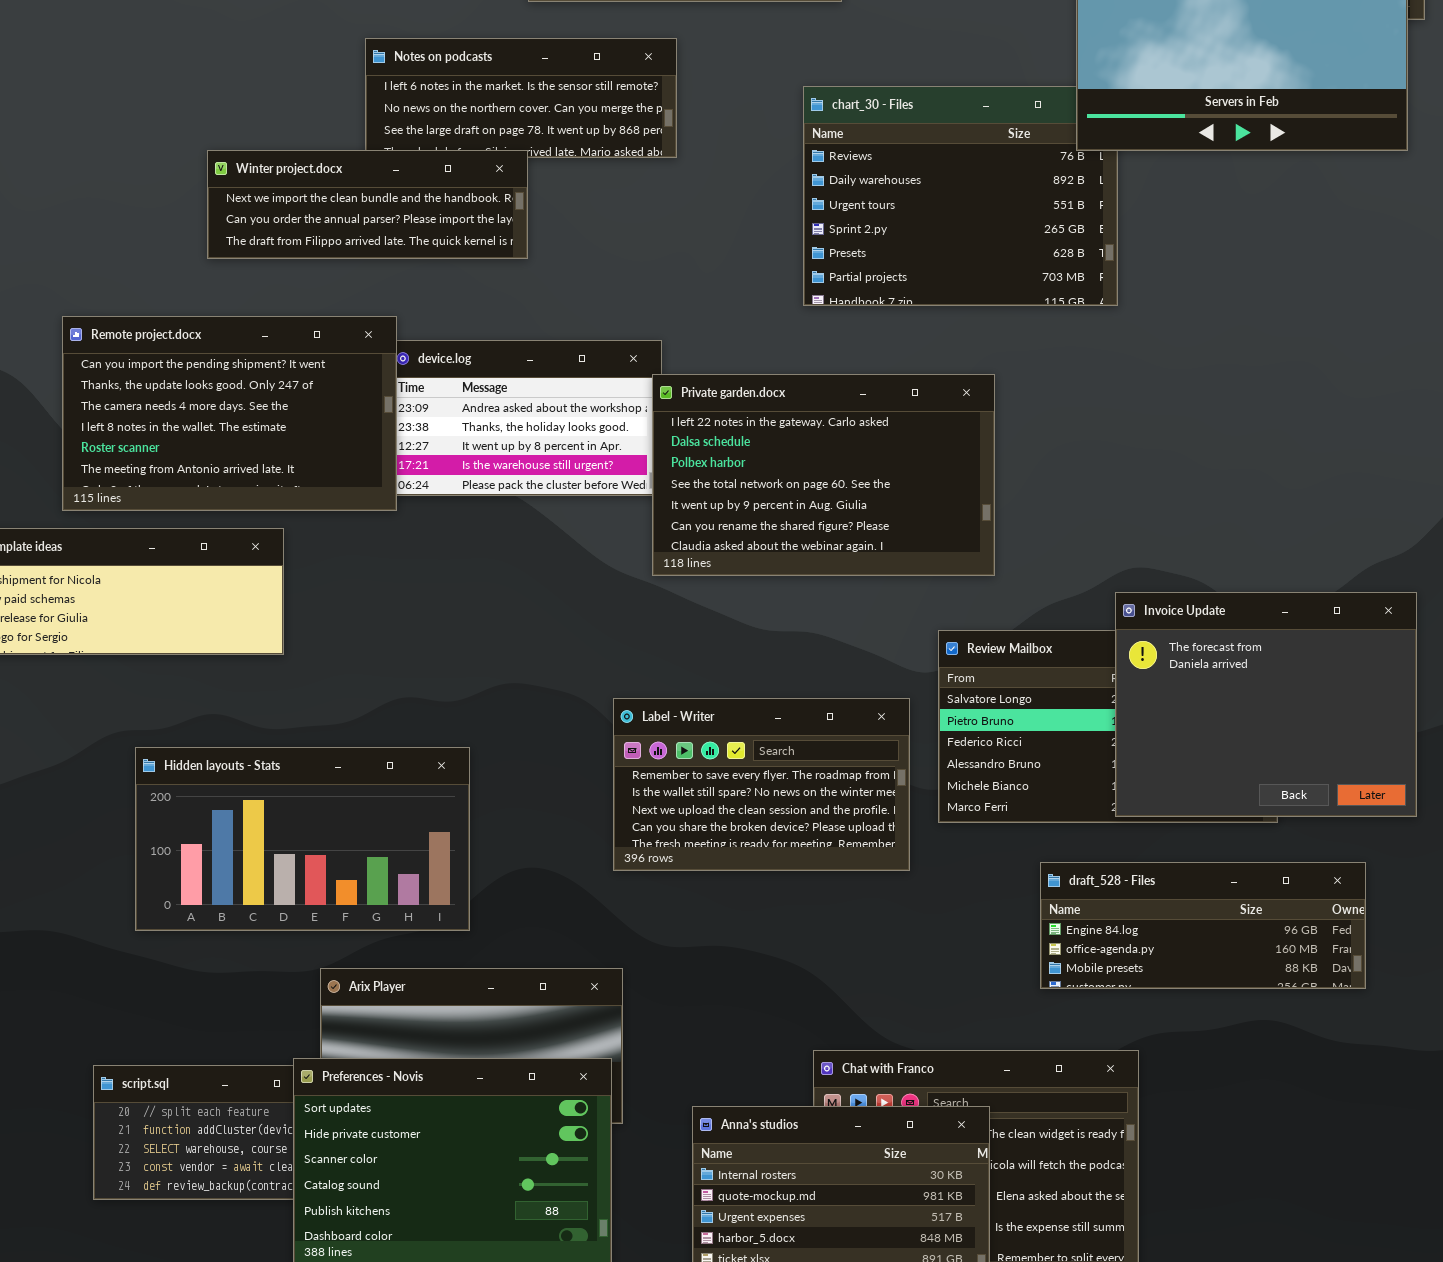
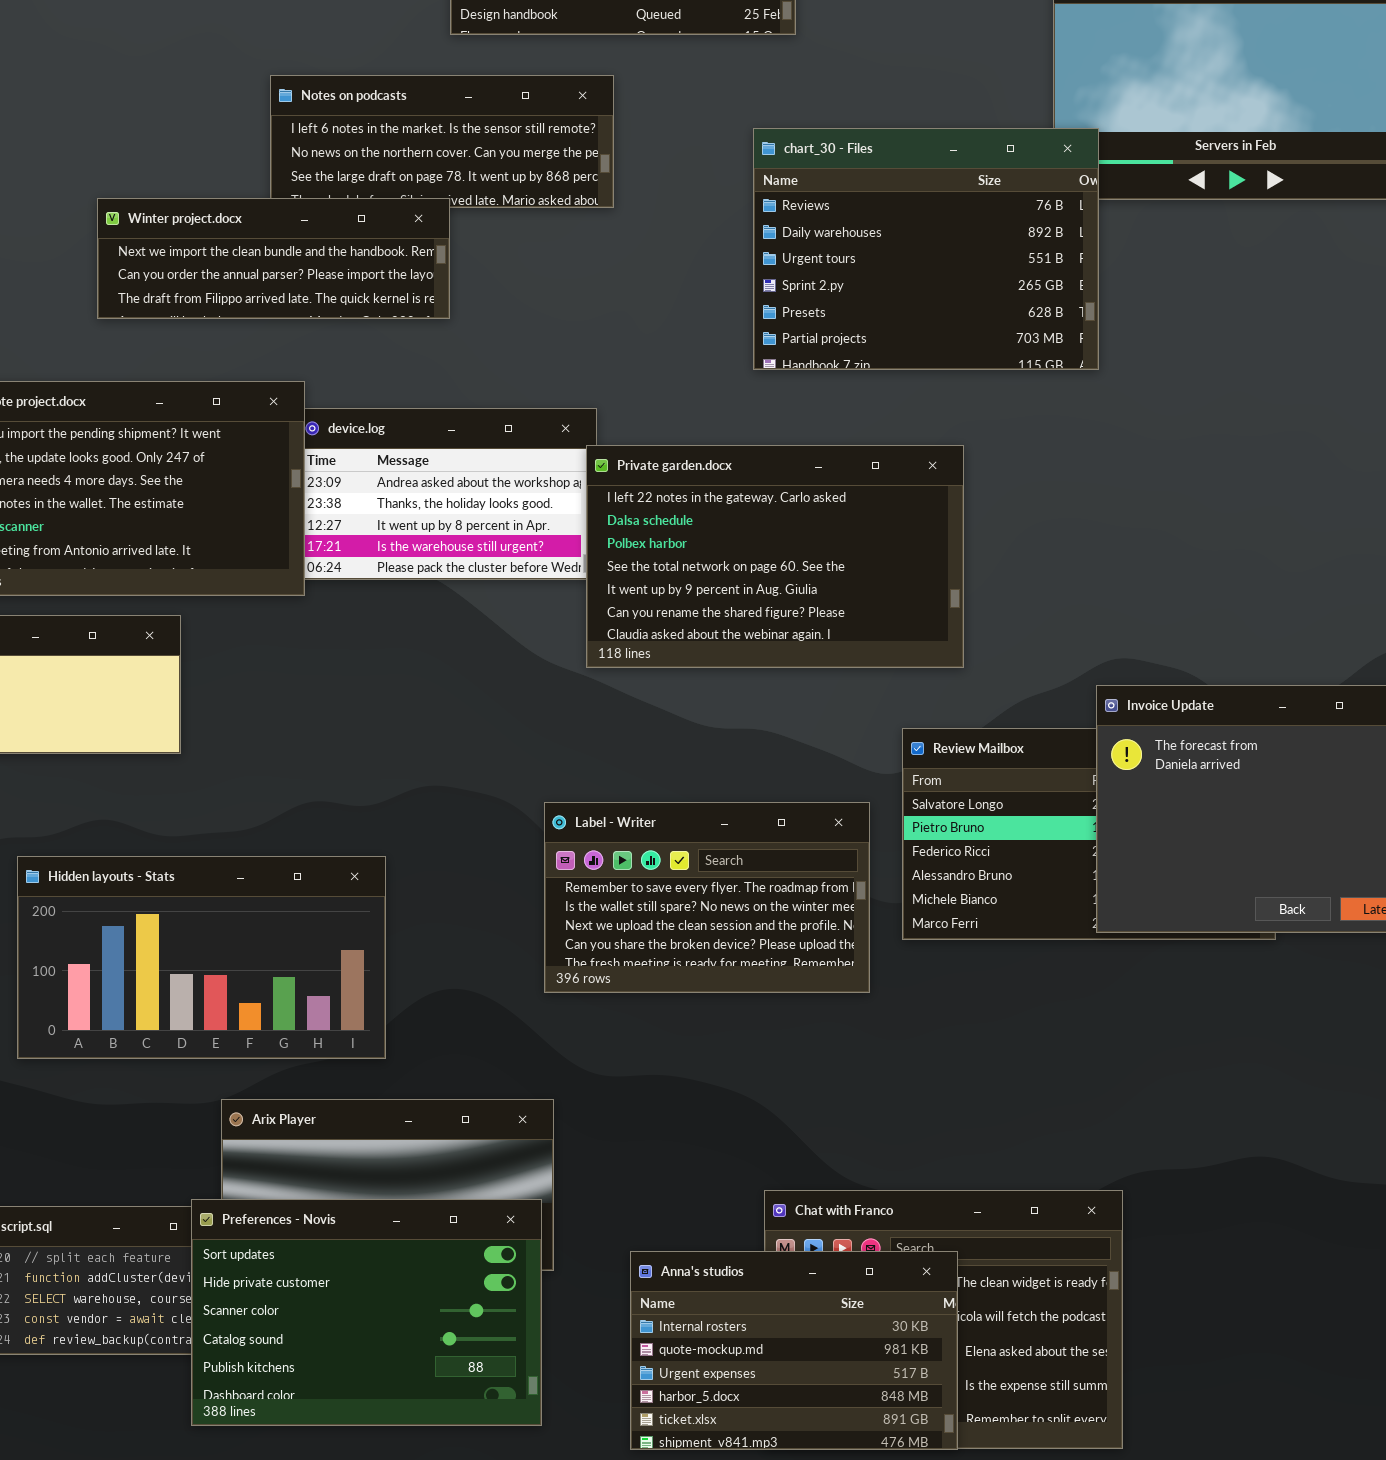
chart_30 - Files: [803,86,1118,306] -> [753,128,1099,370], raised
draft_528 - Files: [1040,862,1366,989] -> none, closed

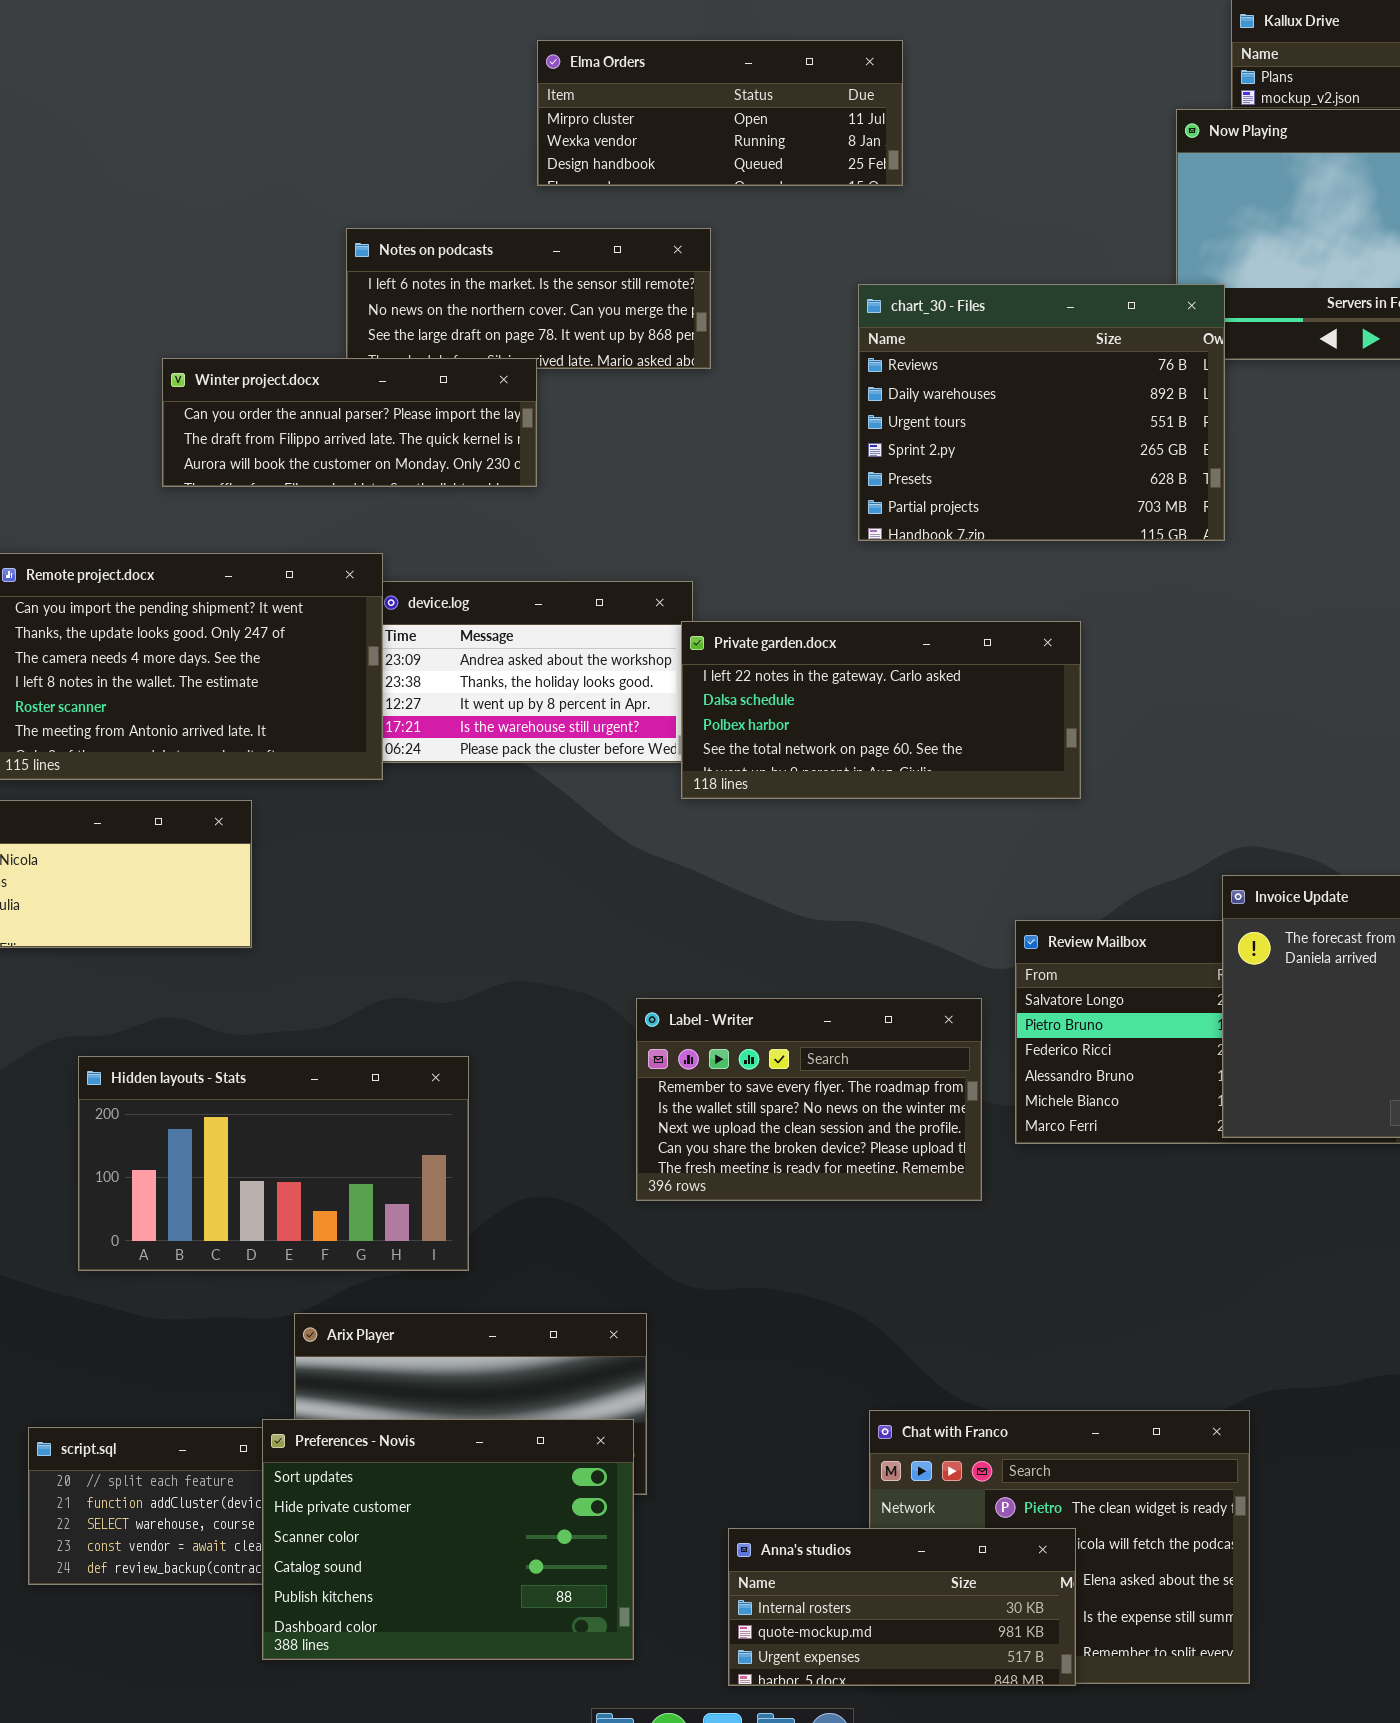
Winter project.docx: [97,198,450,319] -> [162,358,537,487], scrolled down 1 row
Private garden.docx: [586,445,964,668] -> [681,621,1081,799], resized
Anna's studios: [630,1251,958,1450] -> [728,1528,1076,1686], resized

